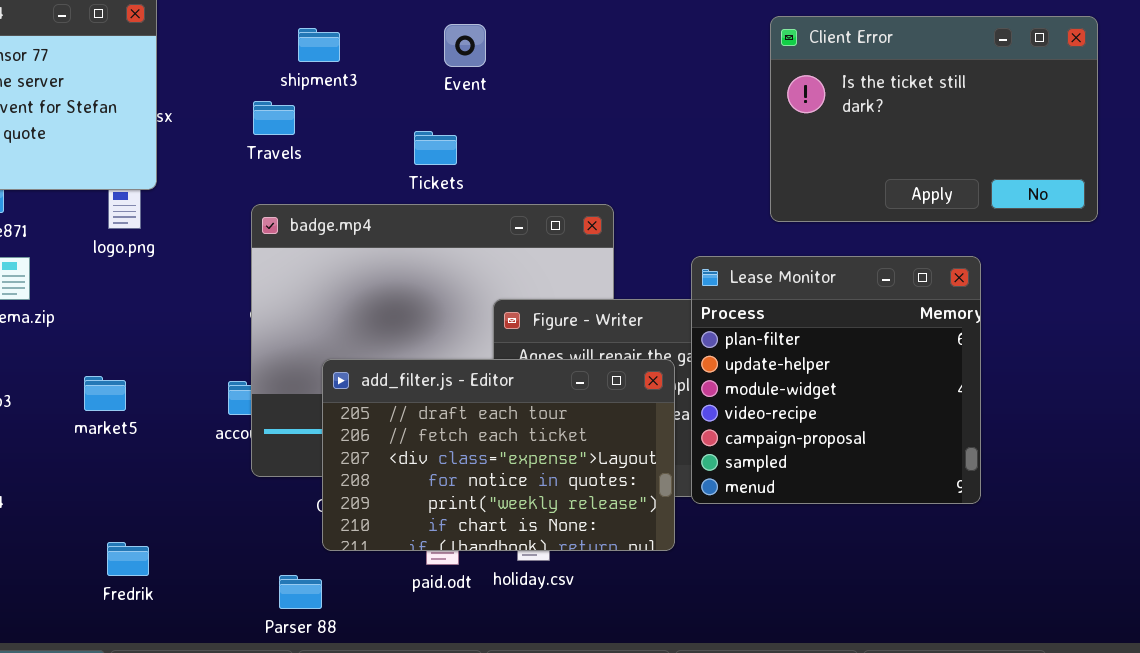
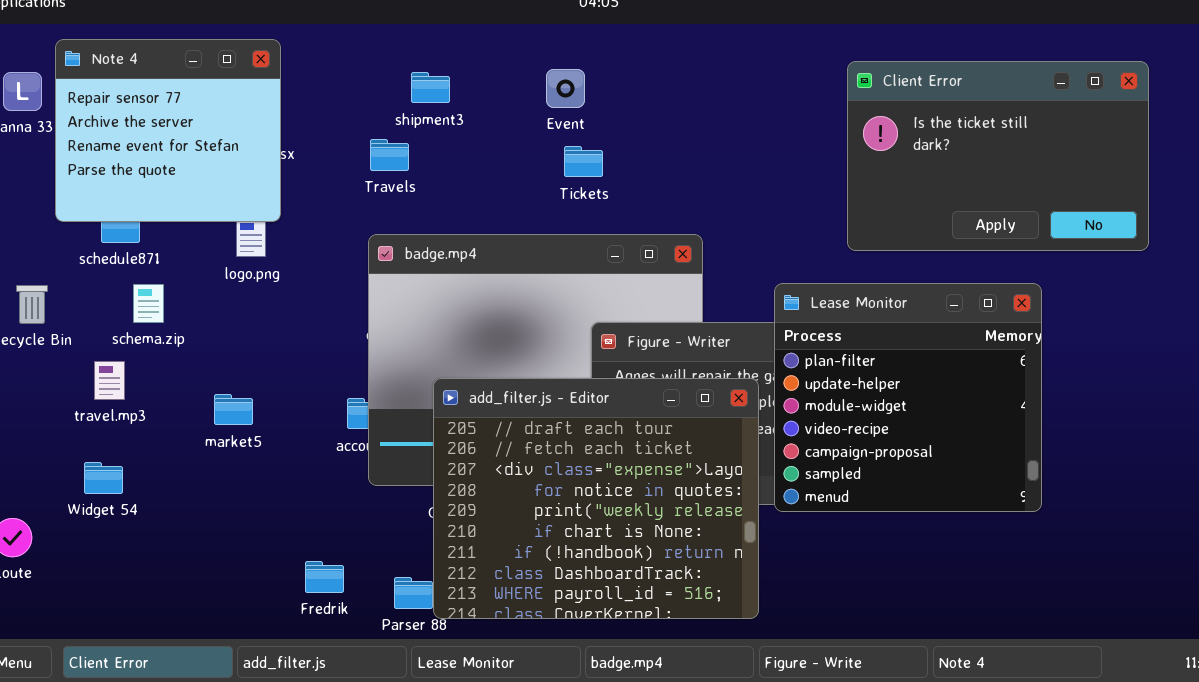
Tickets: [414,131,457,165] -> [564,146,603,177], moved
add_filter.js - Editor: [322,359,675,551] -> [433,378,759,619], resized
Fredrik: [107,542,149,576] -> [305,561,344,593], moved

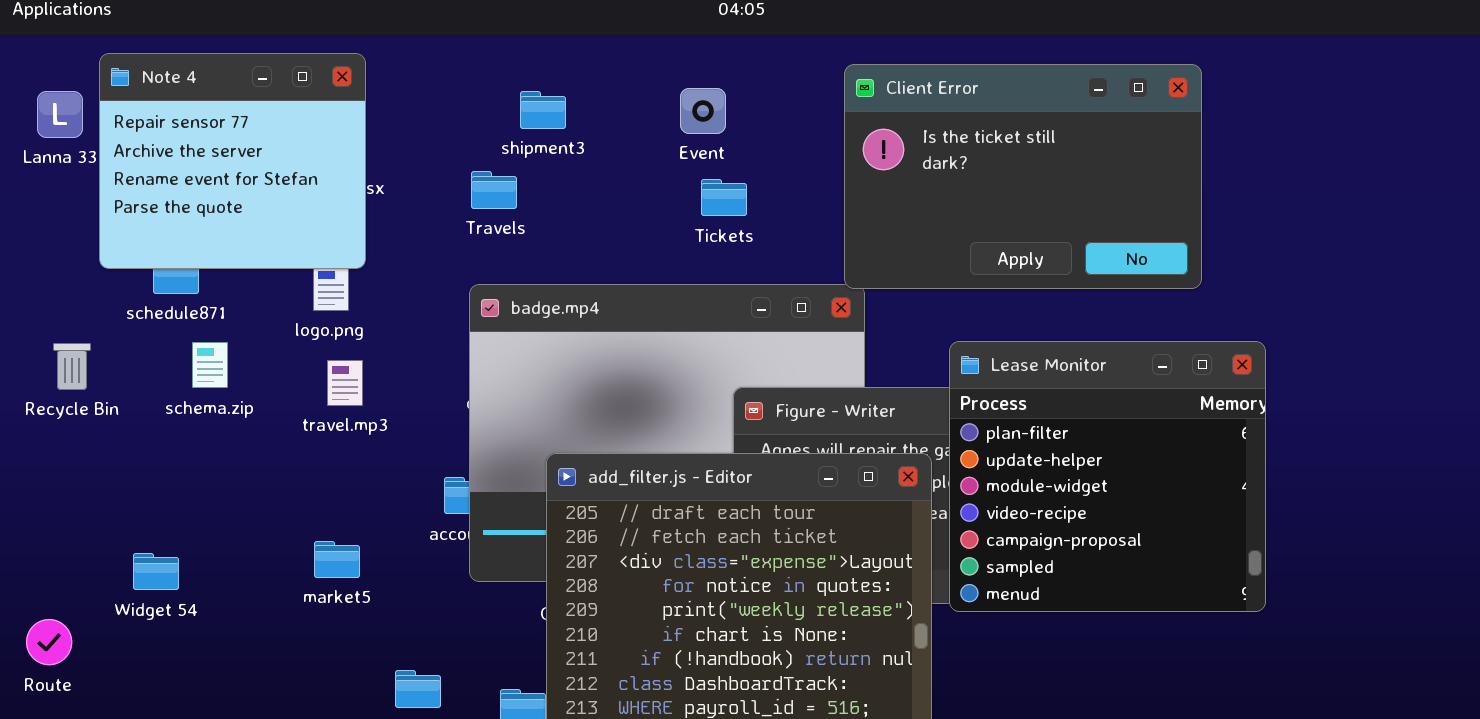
Client Error: [847,61,1149,251] -> [844,64,1202,289], moved
travel.mp3: [94,361,125,400] -> [327,360,363,406], moved
market5: [214,394,253,425] -> [314,541,360,578], moved

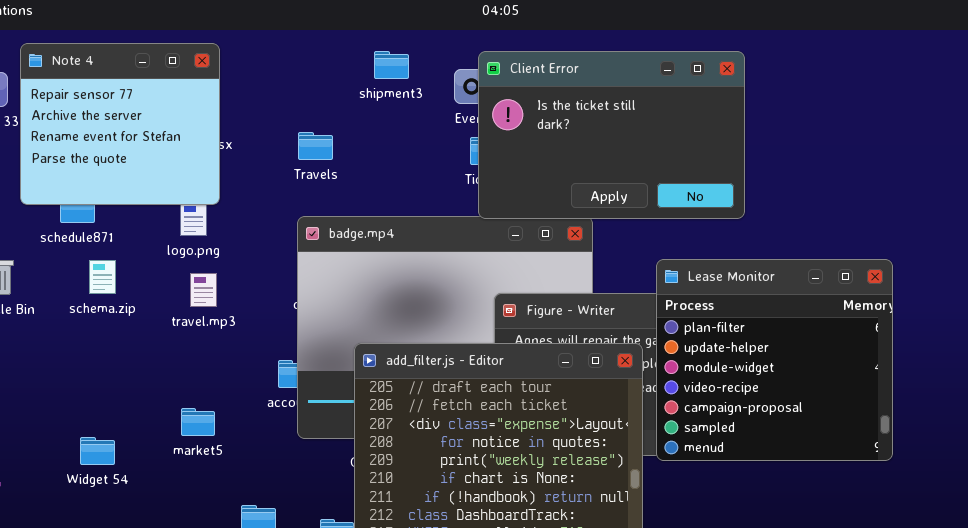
Client Error: [844,64,1202,289] -> [478,51,745,219], moved
shipment3: [520,91,566,129] -> [374,51,409,79], moved
Widget 54: [133,553,179,590] -> [80,437,115,465], moved

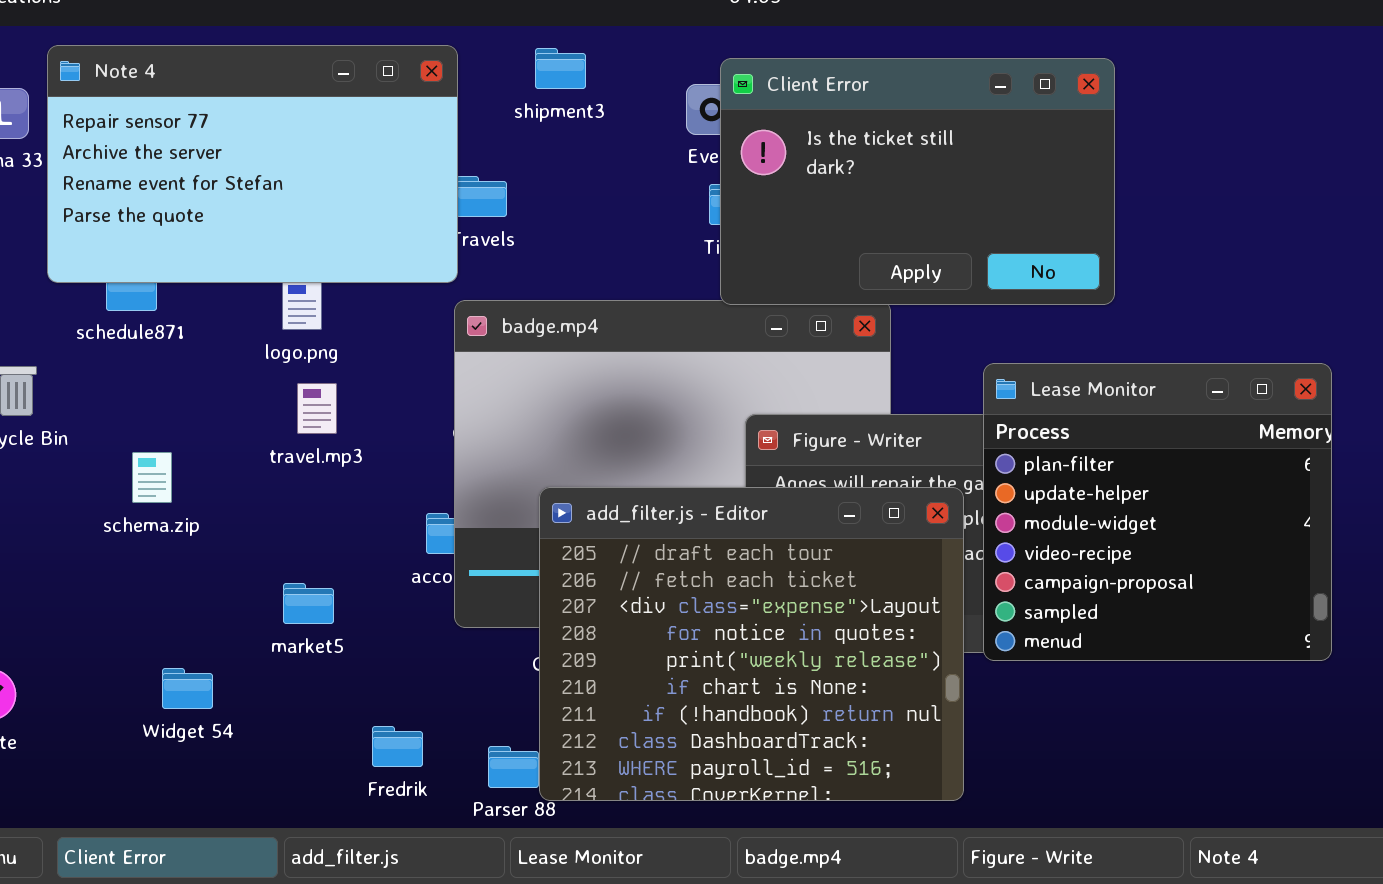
Note 4: [20,43,220,205] -> [47,45,458,283], resized
shipment3: [374,51,409,79] -> [535,48,586,89], moved
schema.zip: [89,260,116,294] -> [132,452,172,503], moved
Widget 54: [80,437,115,465] -> [162,668,213,709], moved

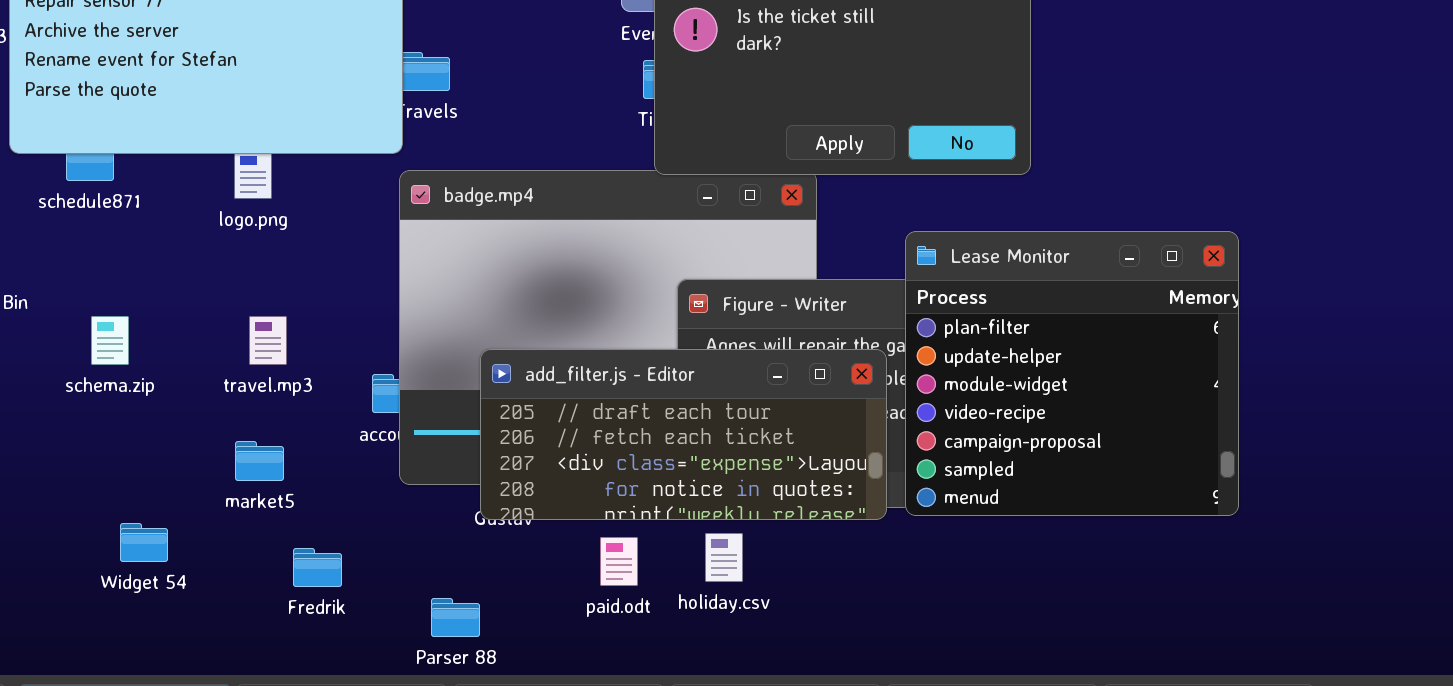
travel.mp3: [297,383,337,434] -> [249,316,287,365], moved
add_filter.js - Editor: [539,487,964,801] -> [480,349,887,520], resized
Fredrik: [372,726,423,767] -> [293,548,342,587], moved

